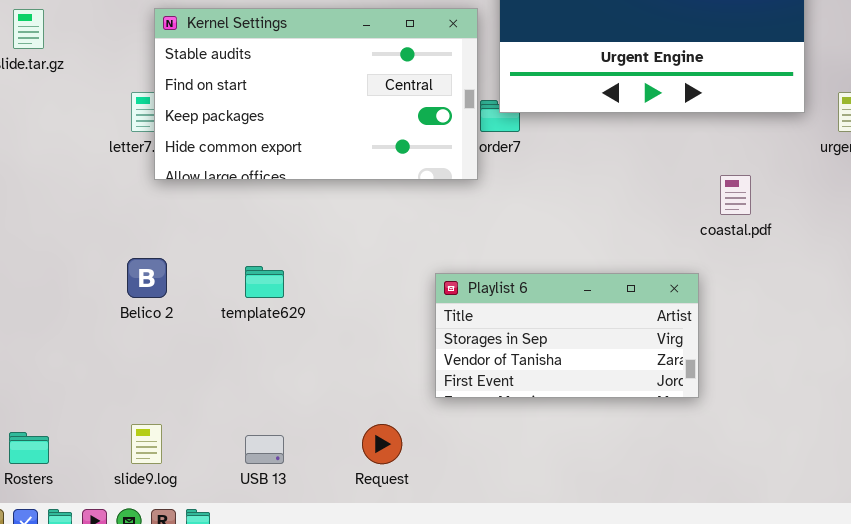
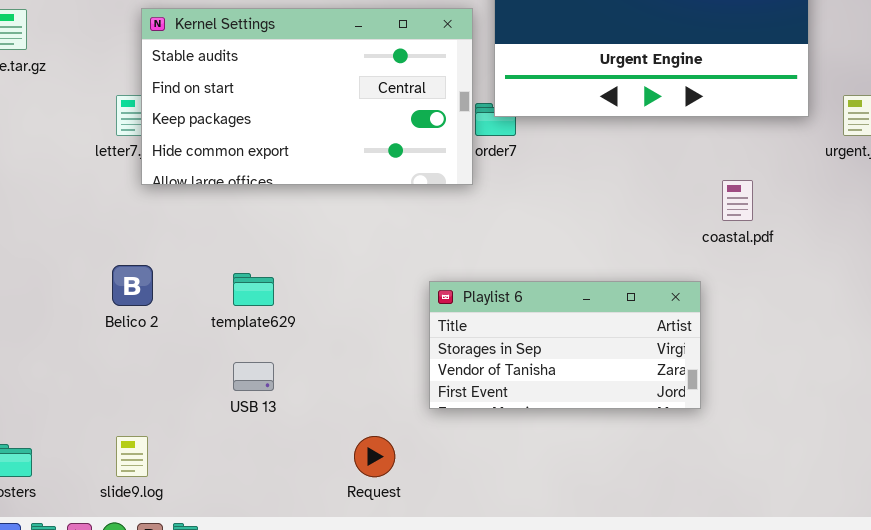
USB 13: [245,435,284,464] -> [233,362,274,391], moved

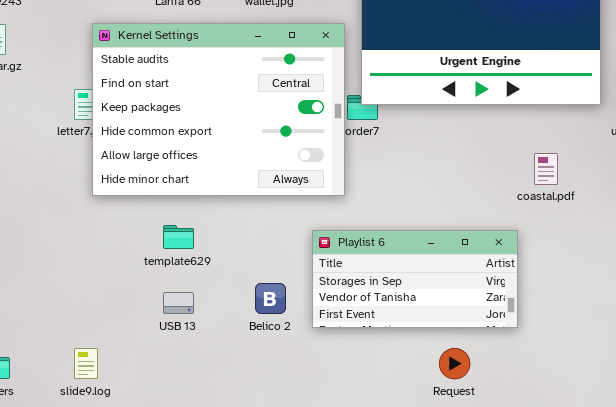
Kernel Settings: [141,8,473,185] -> [92,23,345,196], resized
Belico 2: [112,265,153,306] -> [255,283,286,314], moved
Request: [354,436,395,477] -> [439,348,470,379], moved

